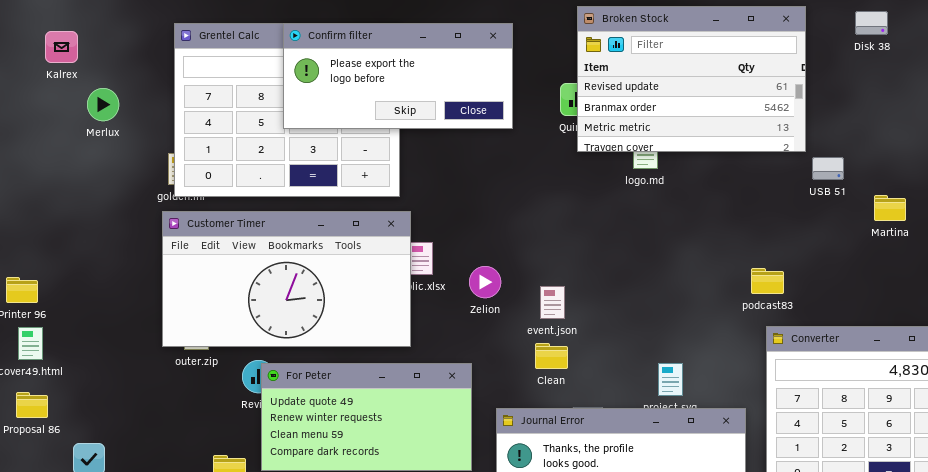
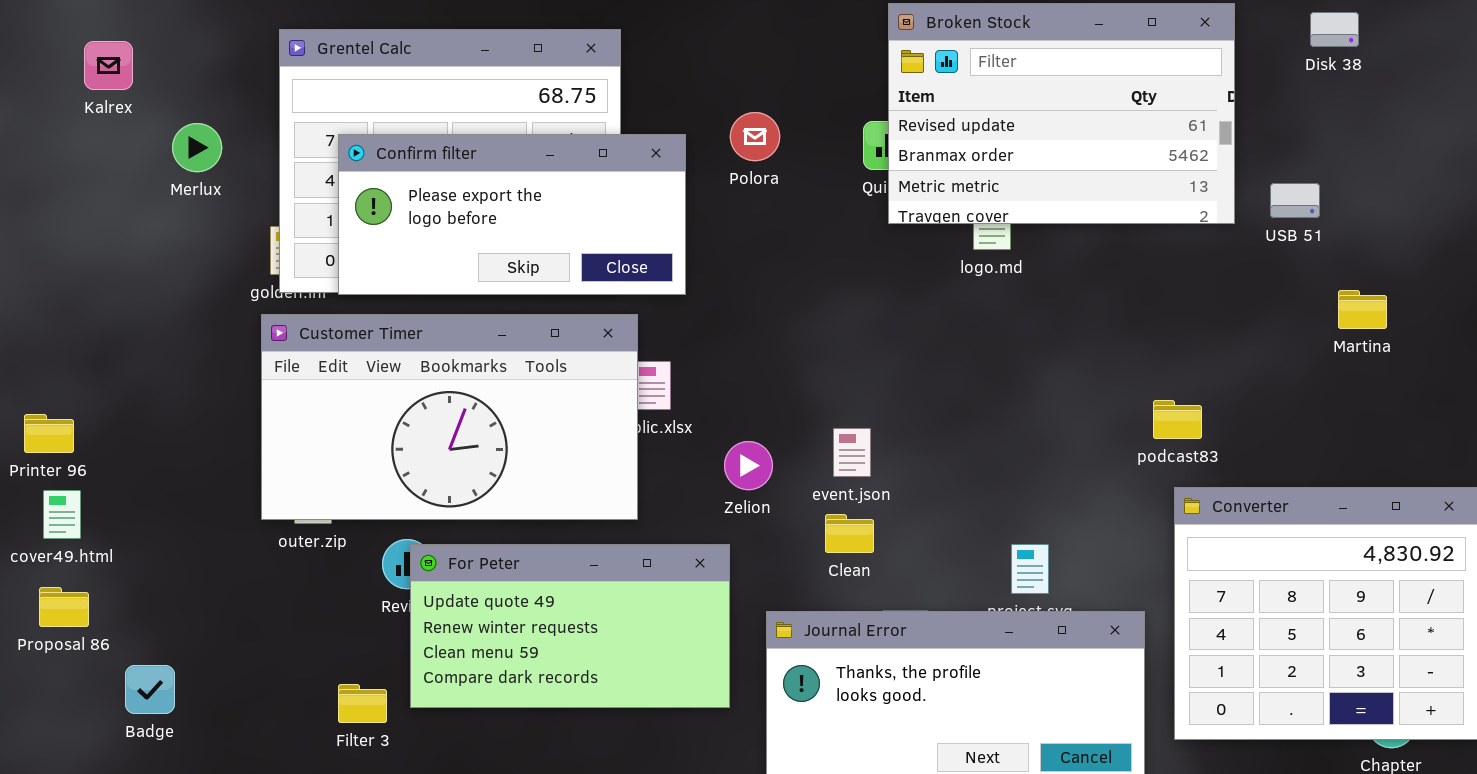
Confirm filter: [283,23,513,129] -> [338,134,686,295], moved
Merlux: [87,88,119,121] -> [172,123,222,172], moved
USB 51: [812,157,844,180] -> [1270,183,1320,218], moved
Zelion: [469,266,501,298] -> [724,441,773,490], moved

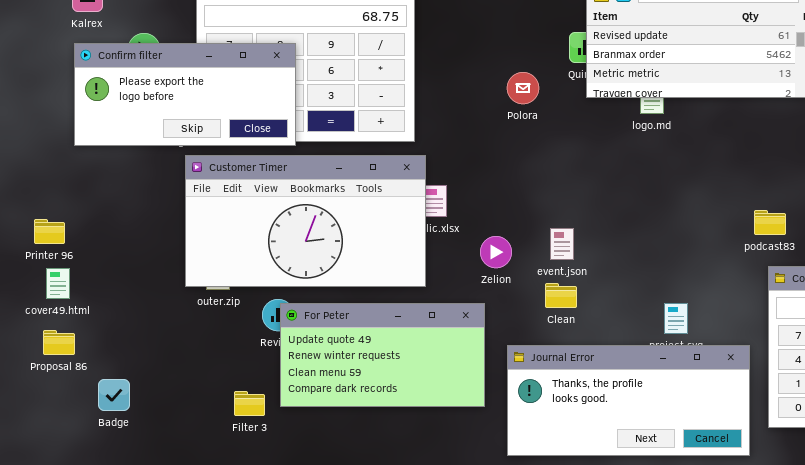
Polora: [730,112,780,161] -> [507,72,539,104], moved
Confirm filter: [338,134,686,295] -> [74,43,296,146], moved

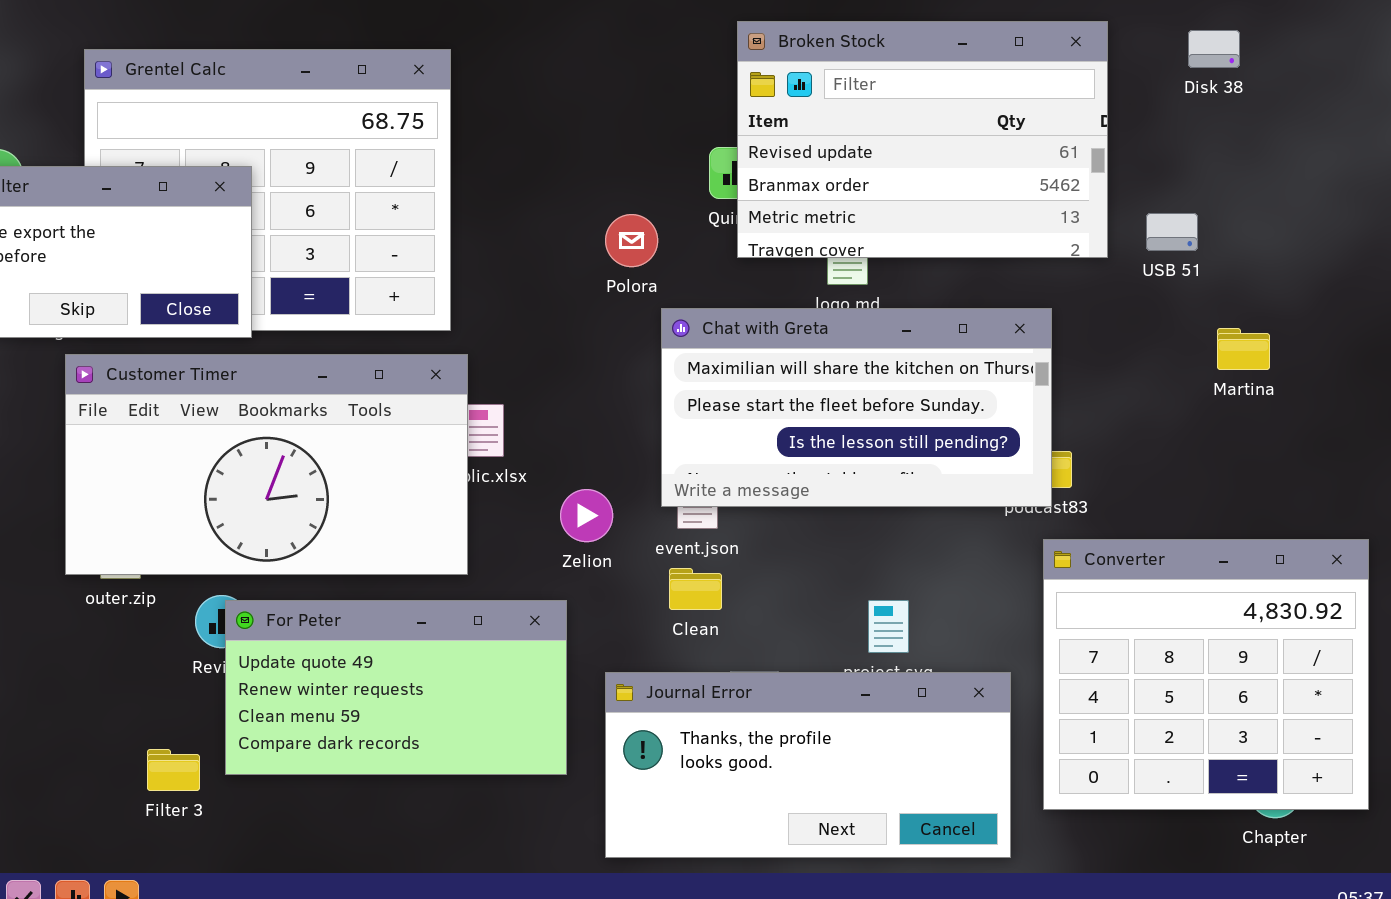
Chat with Greta: none -> [661,308,1052,507], opened

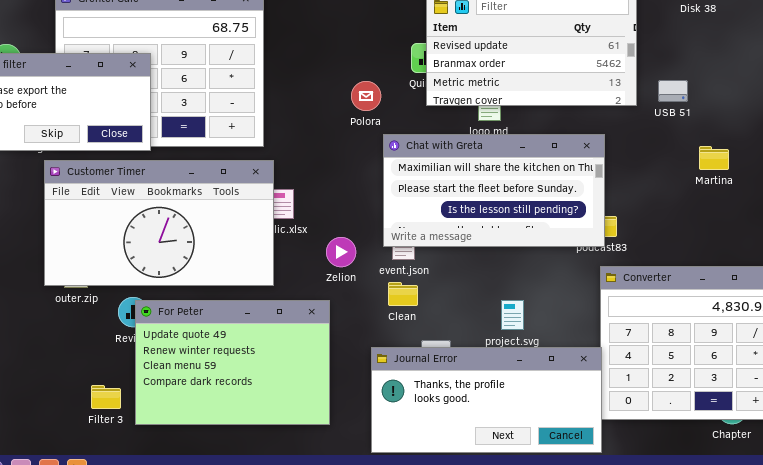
For Peter: [225,600,567,775] -> [135,300,330,425], resized
Journal Error: [605,672,1011,858] -> [371,347,602,453], moved

